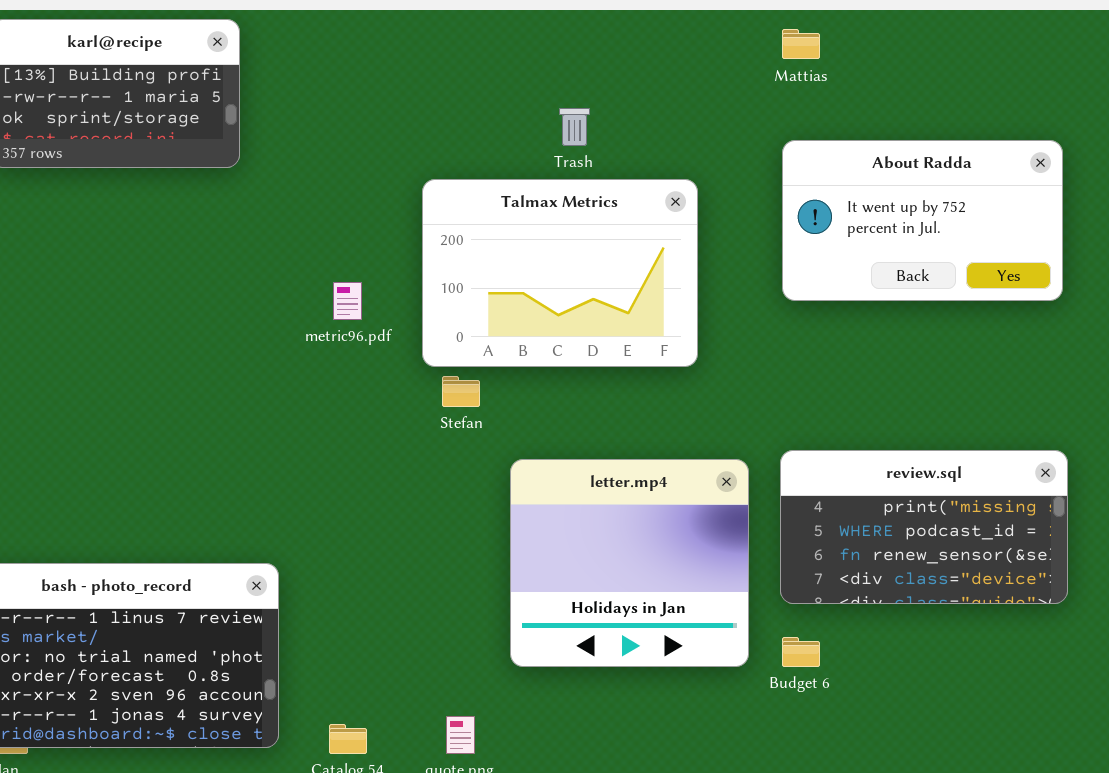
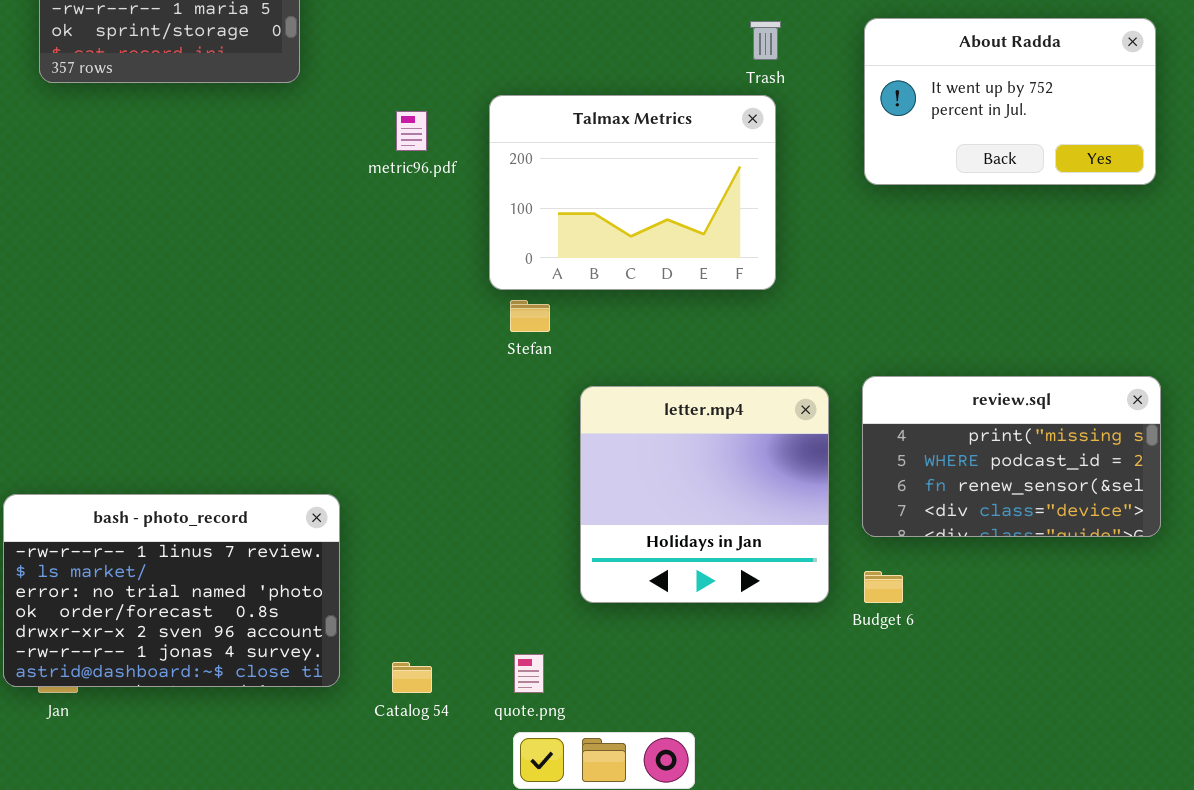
Trash: [559,108,590,146] -> [750,21,781,60], moved
About Radda: [782,140,1063,301] -> [864,18,1156,185], moved
metric96.pdf: [333,282,362,320] -> [396,111,427,151], moved

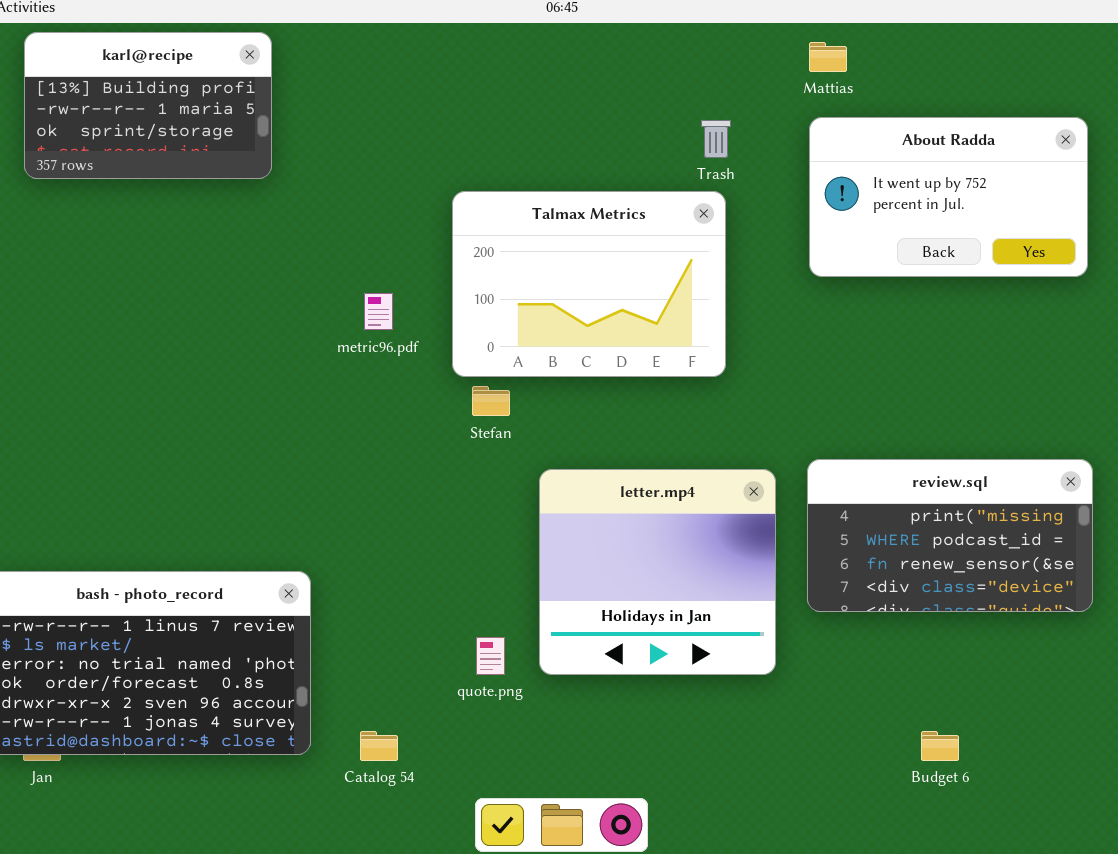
metric96.pdf: [396,111,427,151] -> [364,293,393,330], moved
Budget 6: [864,571,903,603] -> [921,731,959,761], moved
quote.png: [514,654,544,693] -> [476,637,505,675], moved

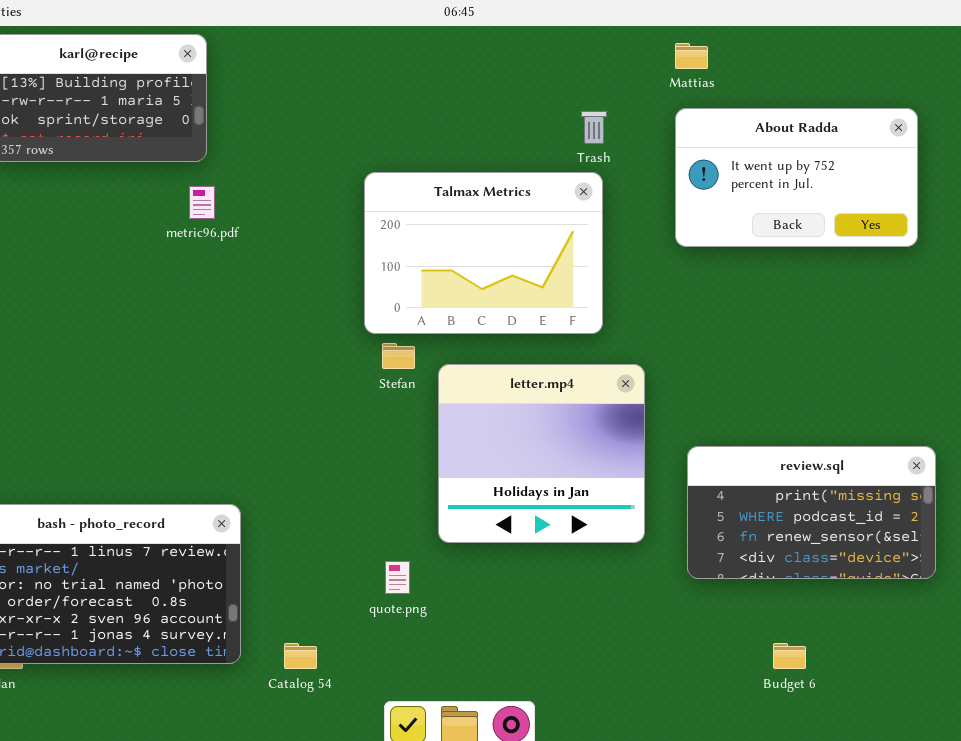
metric96.pdf: [364,293,393,330] -> [189,186,215,219], moved
review.sql: [807,459,1093,612] -> [687,446,936,579], moved
letter.mp4: [539,469,776,675] -> [438,364,645,543], moved

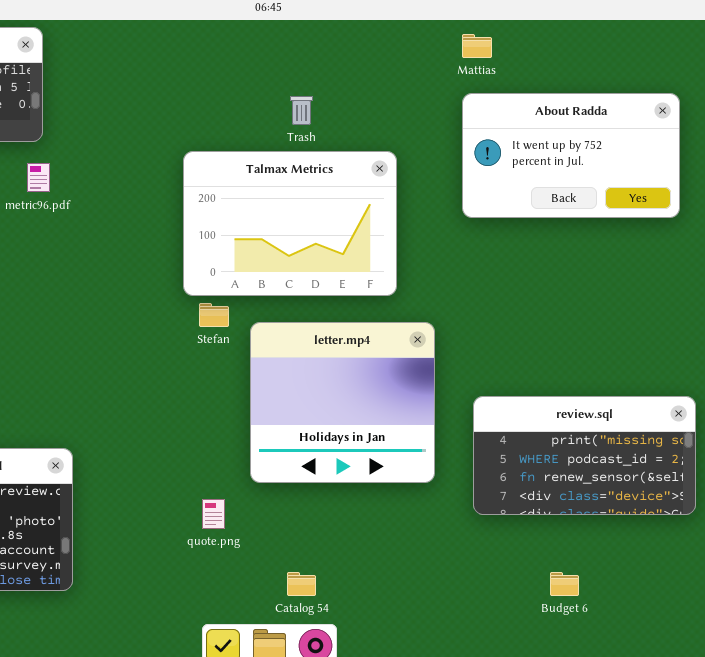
Trash: [581,111,607,144] -> [290,96,313,125], moved
Catalog 54: [284,643,317,669] -> [287,572,316,596], moved

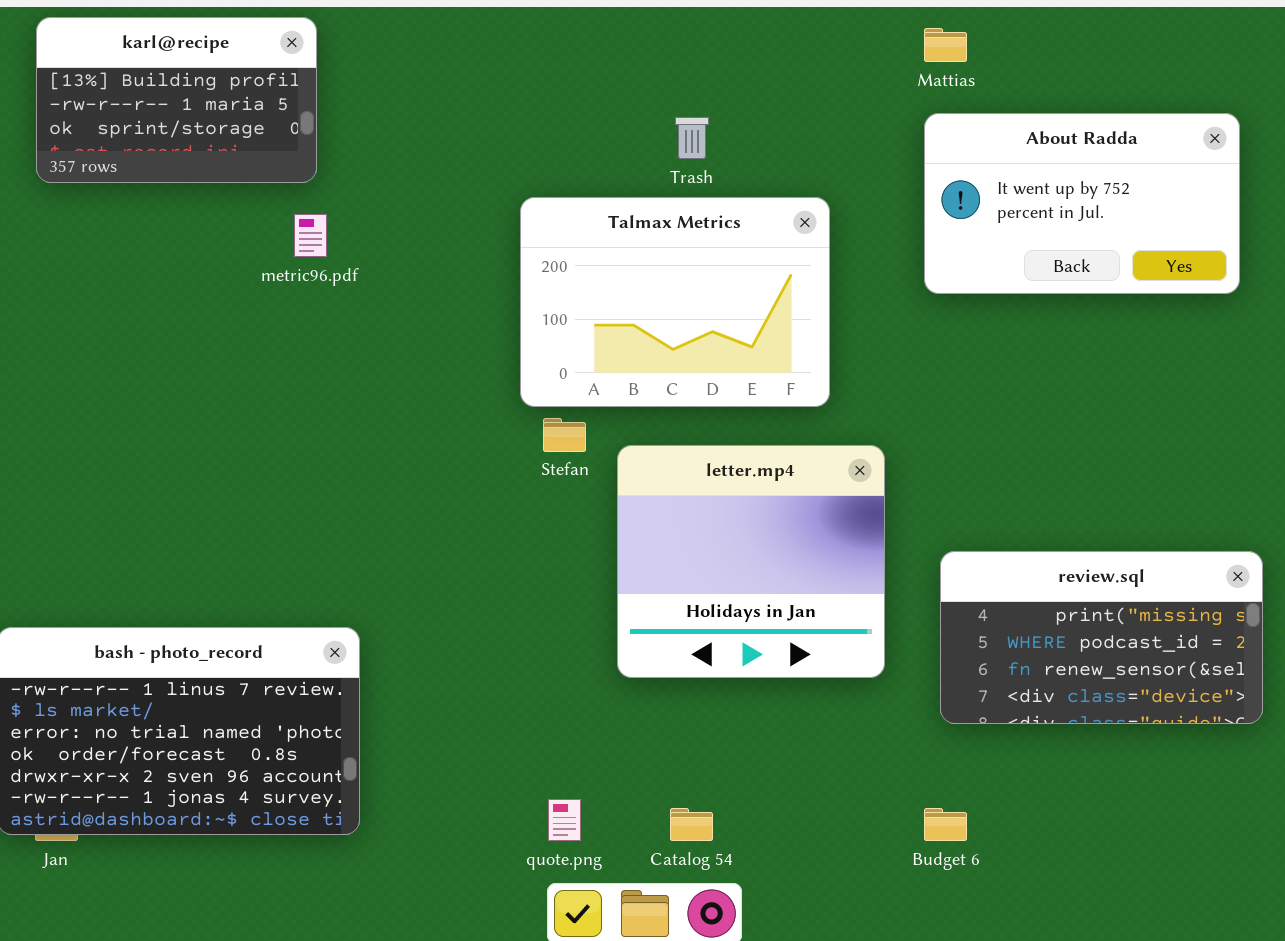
quote.png: [202,499,225,529] -> [548,799,581,841], moved
Budget 6: [550,572,579,596] -> [924,808,967,841], moved

